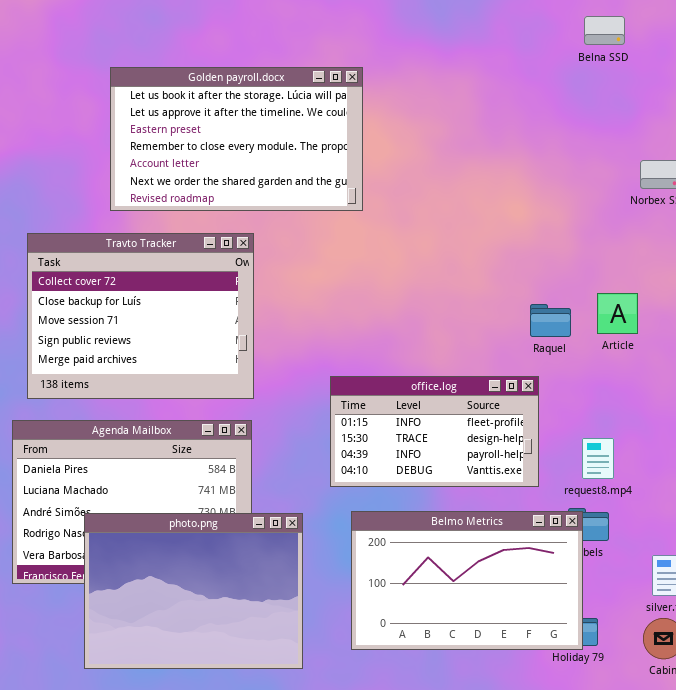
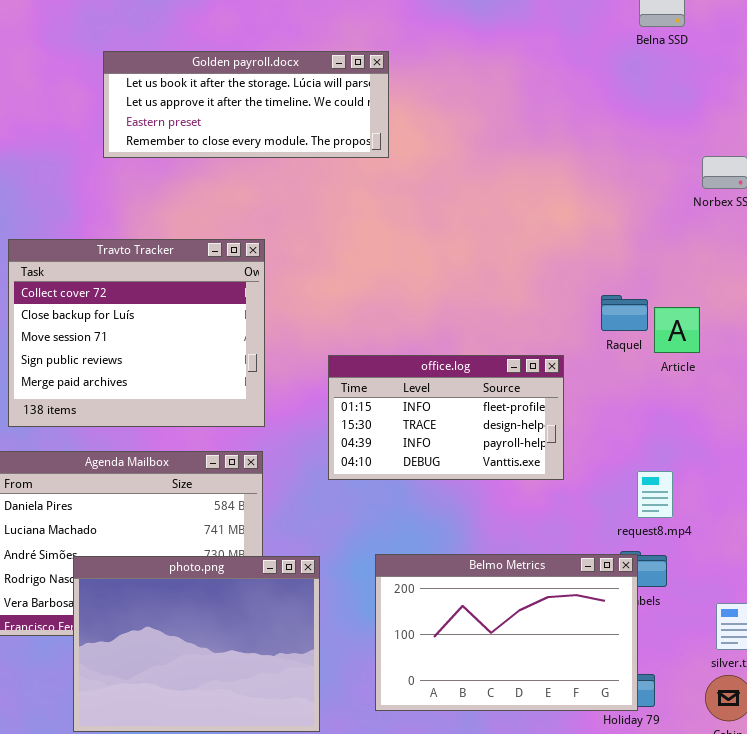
Golden payroll.docx: [110,67,363,211] -> [103,51,389,158], resized
Raquel: [530,304,571,337] -> [601,295,648,331], moved
office.log: [330,376,539,487] -> [328,355,564,480], moved

